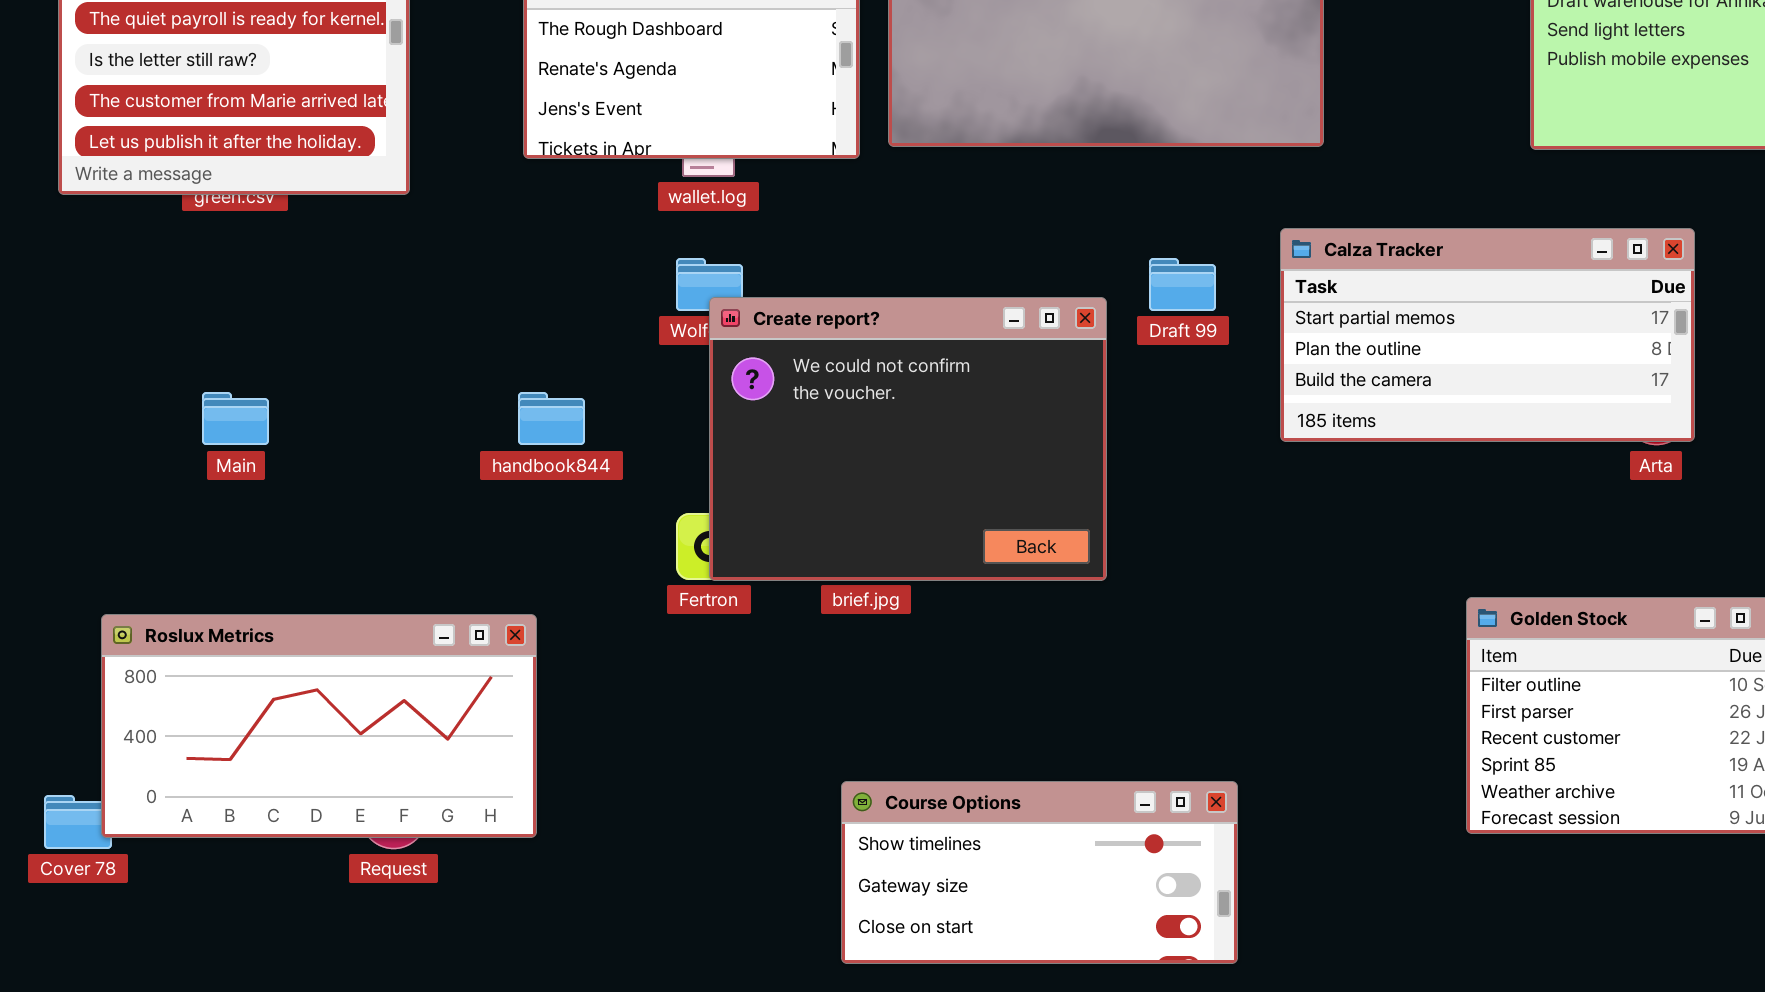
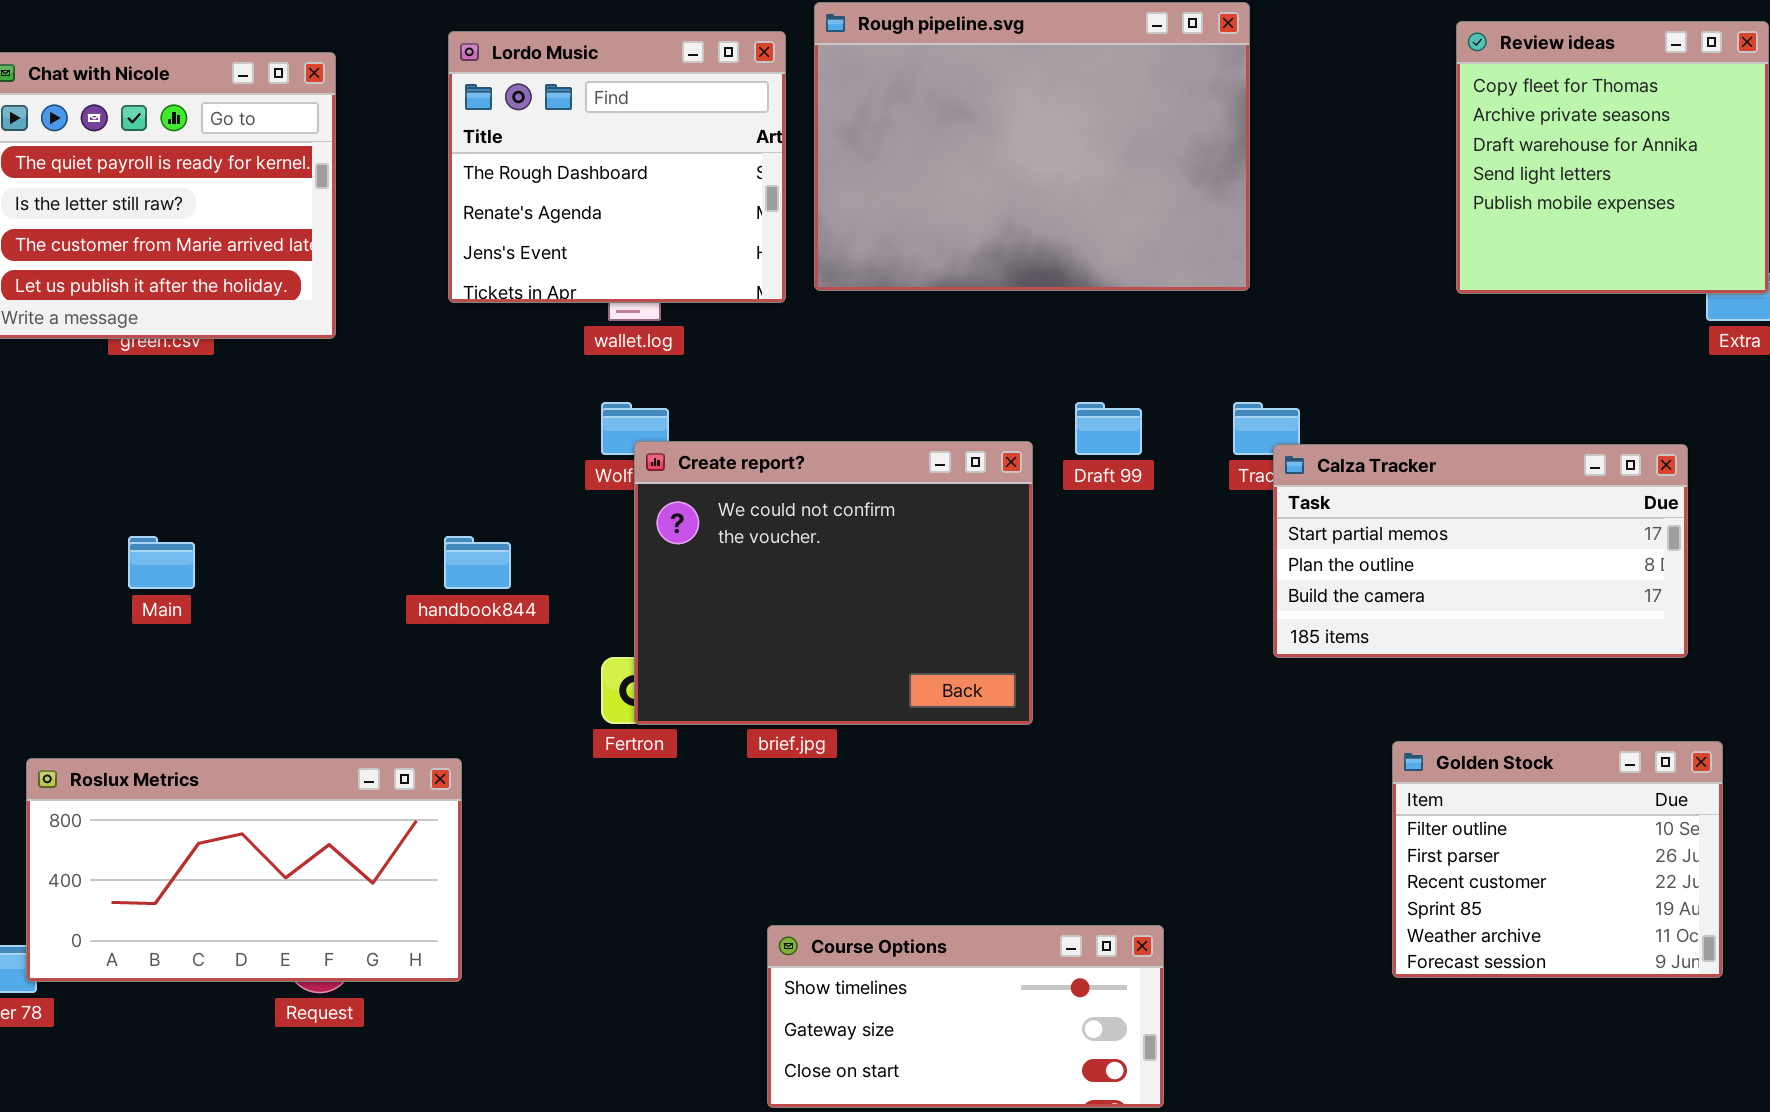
Calza Tracker: [1280,228,1695,442] -> [1273,444,1688,658], moved

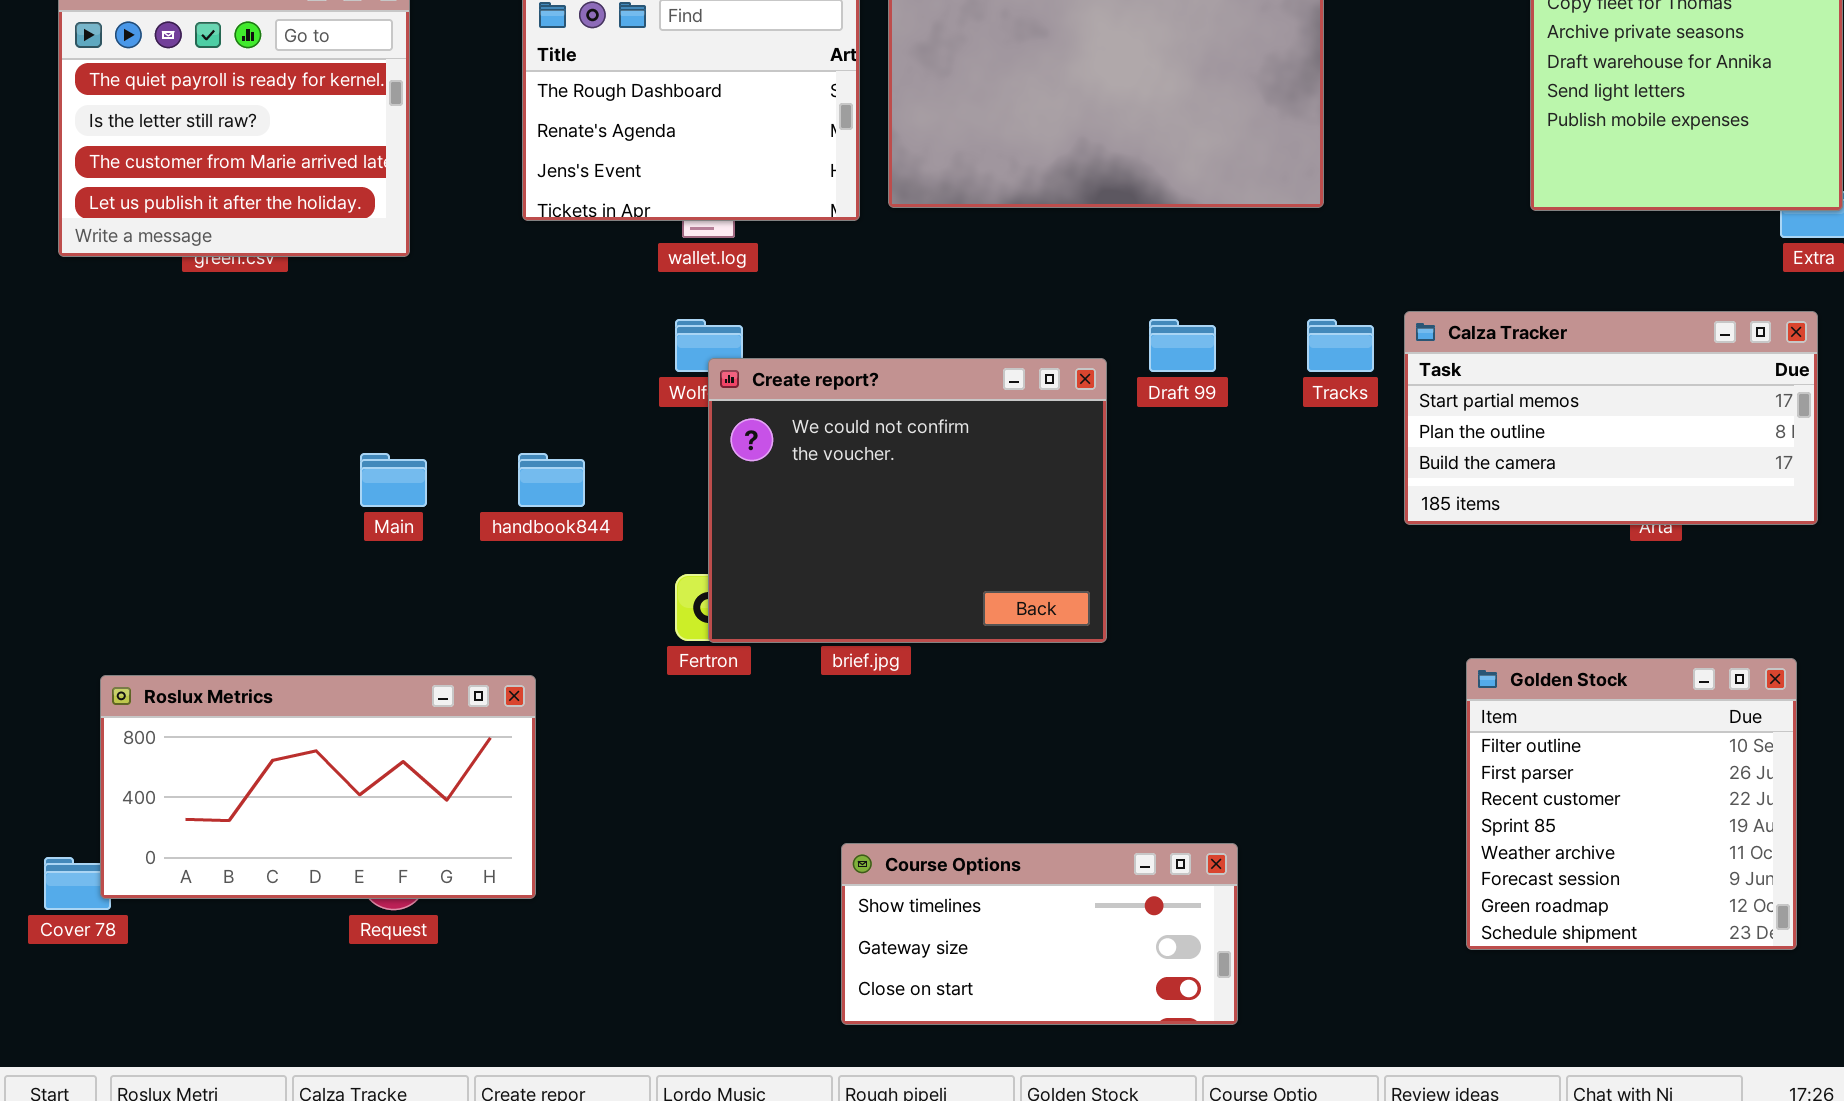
Calza Tracker: [1273,444,1688,658] -> [1404,311,1818,525], moved
Main: [128,536,195,589] -> [360,453,427,507], moved
Golden Stock: [1392,741,1723,978] -> [1466,658,1797,950], resized

